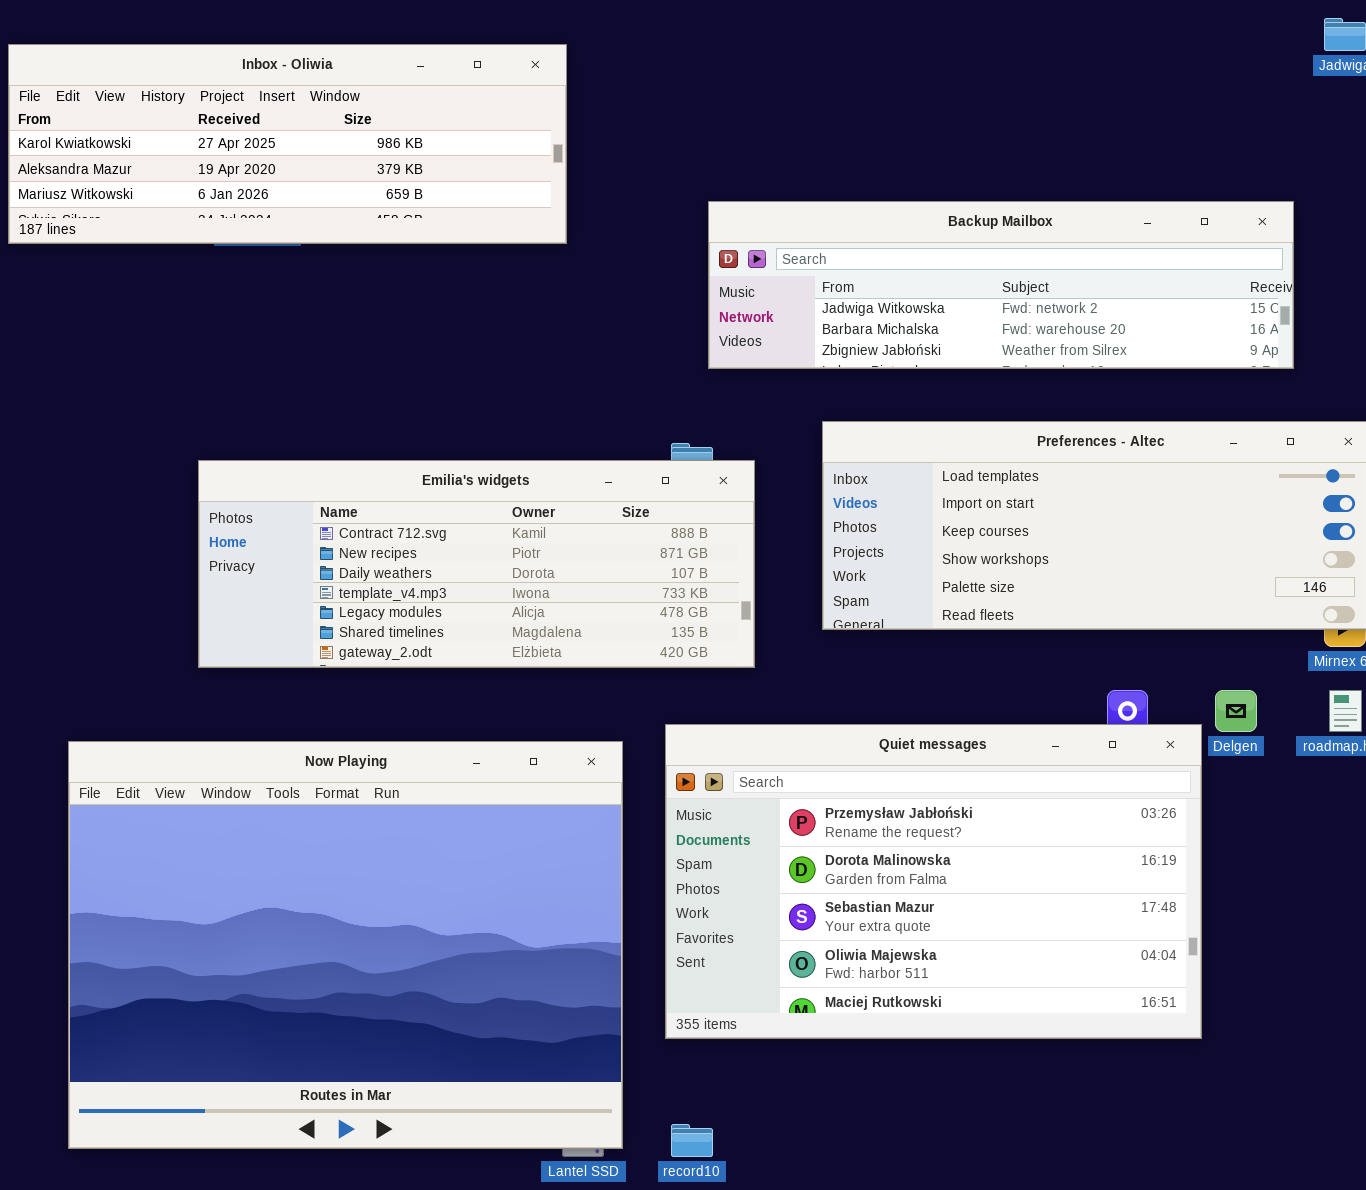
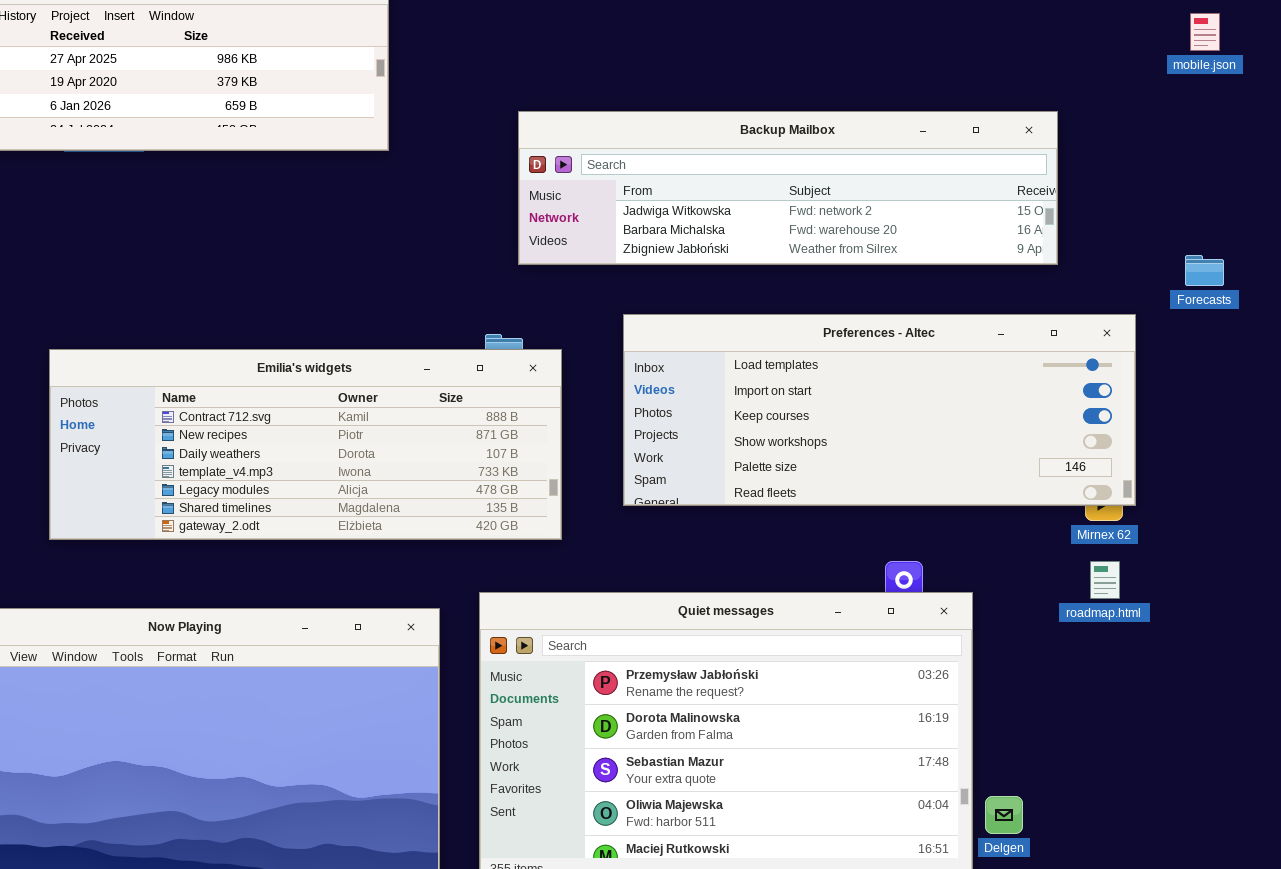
Delgen: [1215,690,1257,732] -> [985,796,1023,834], moved

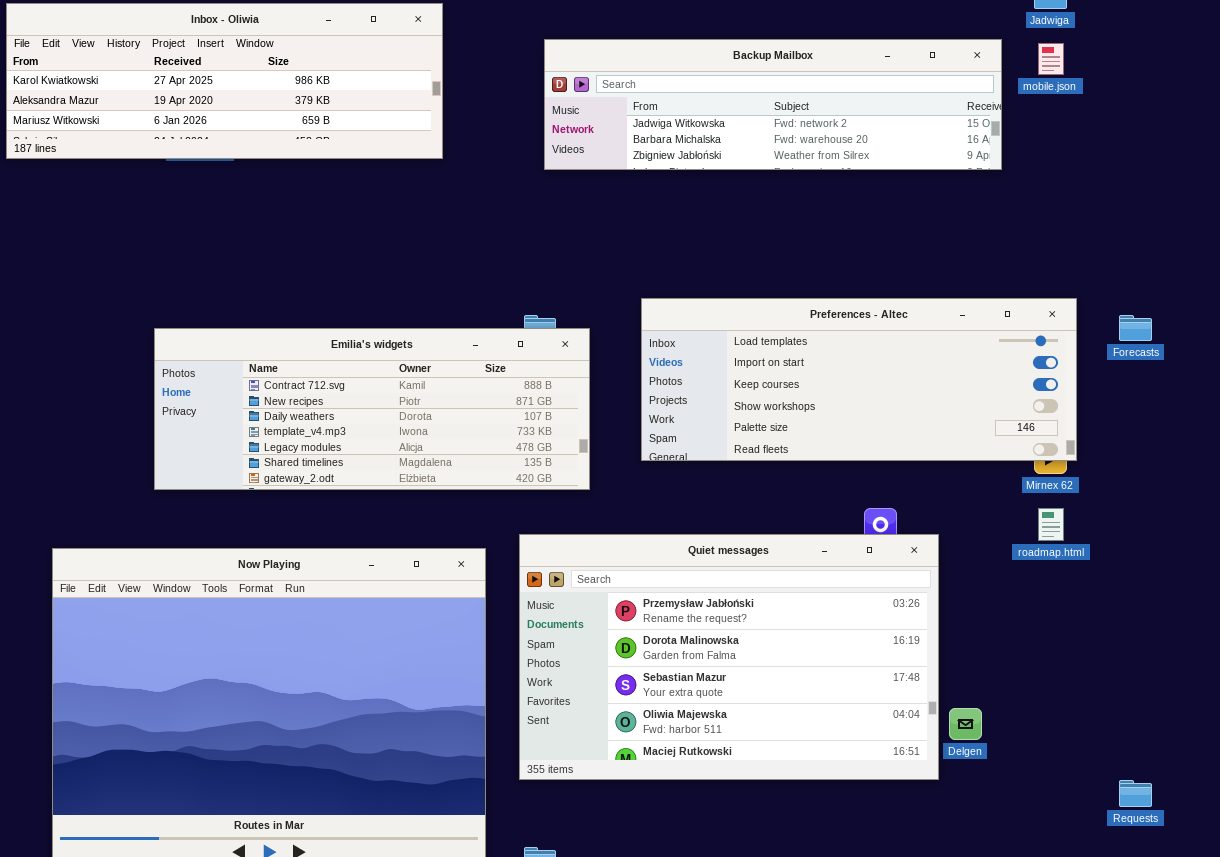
mobile.json: [1190,13,1220,51] -> [1038,43,1064,75], moved
Backup Mailbox: [518,111,1058,265] -> [544,39,1002,170], moved
Forecasts: [1185,255,1224,286] -> [1119,315,1152,341], moved

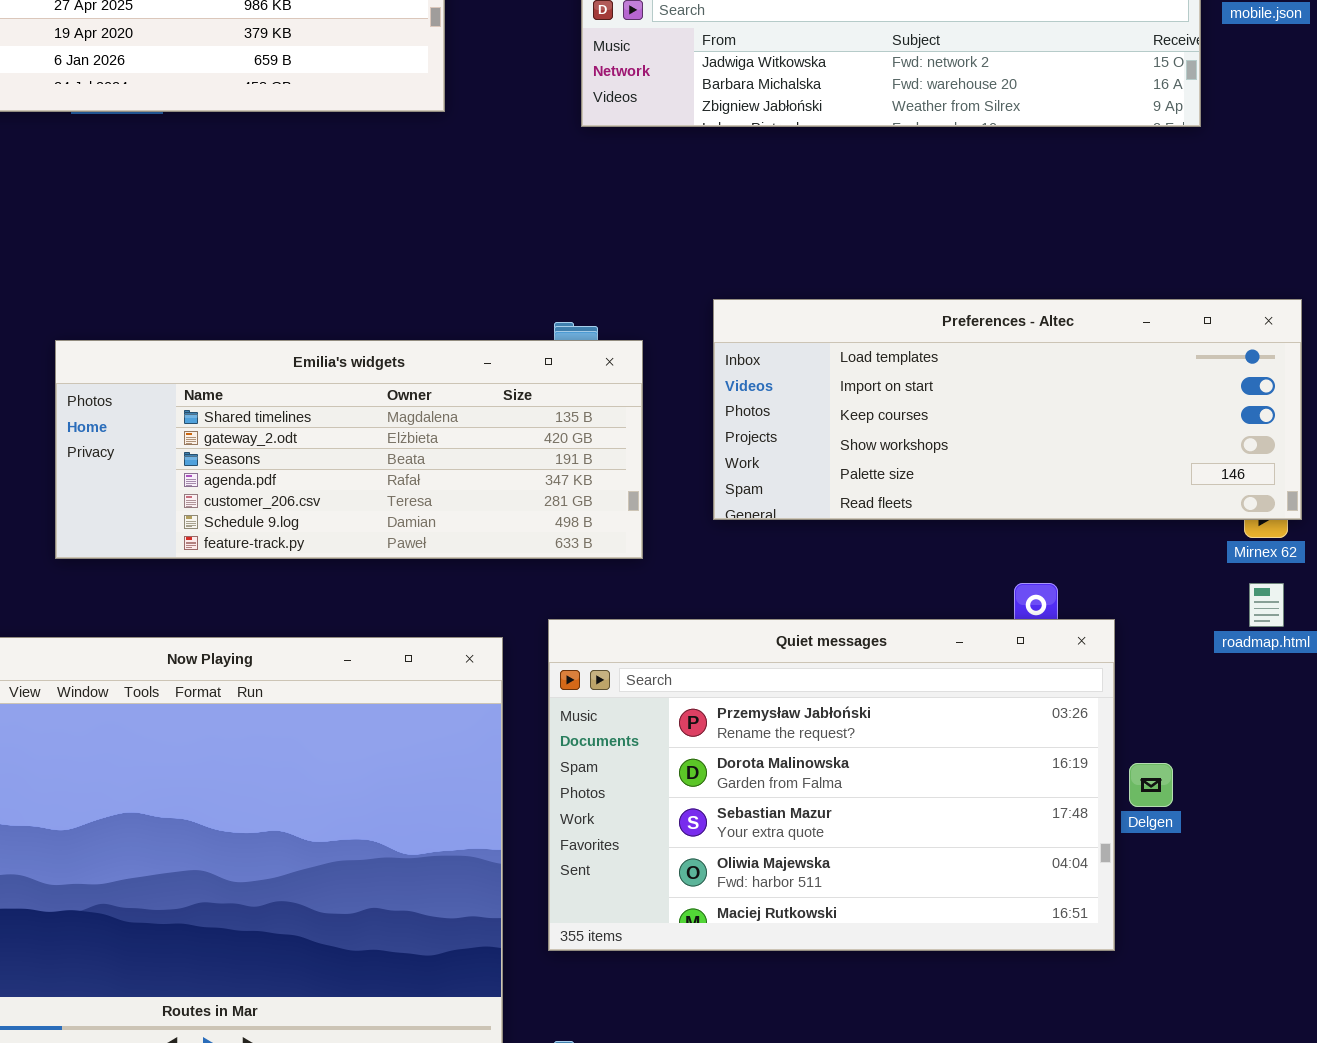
Emilia's widgets: [154,328,590,490] -> [55,340,643,559], scrolled down 5 rows
Delgen: [949,708,982,740] -> [1129,763,1173,807], moved

